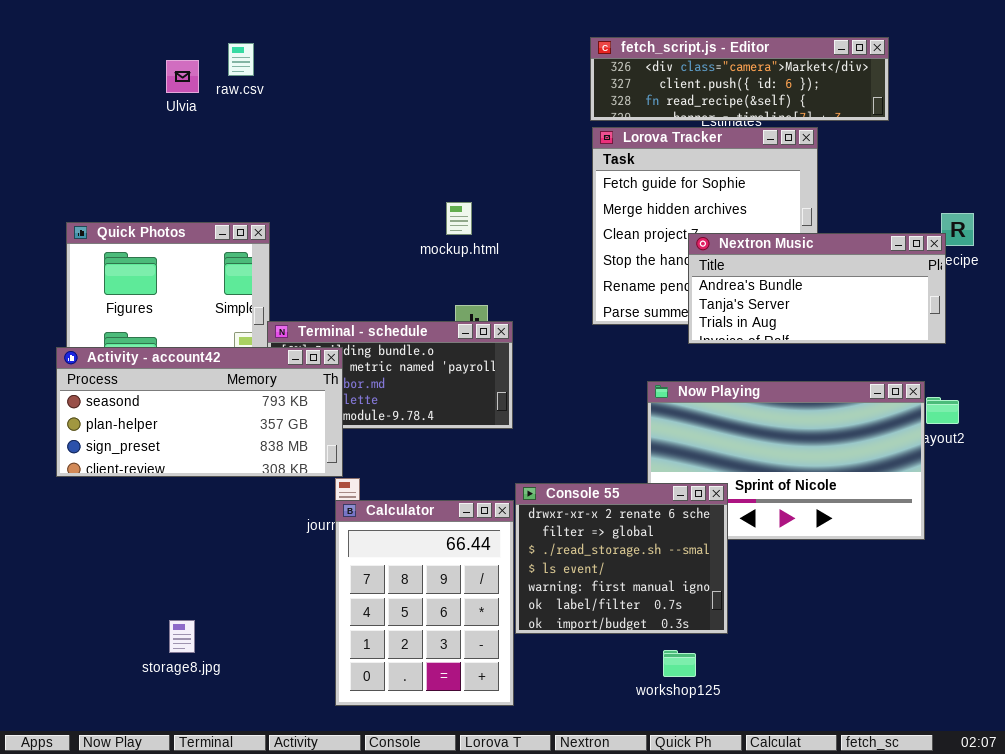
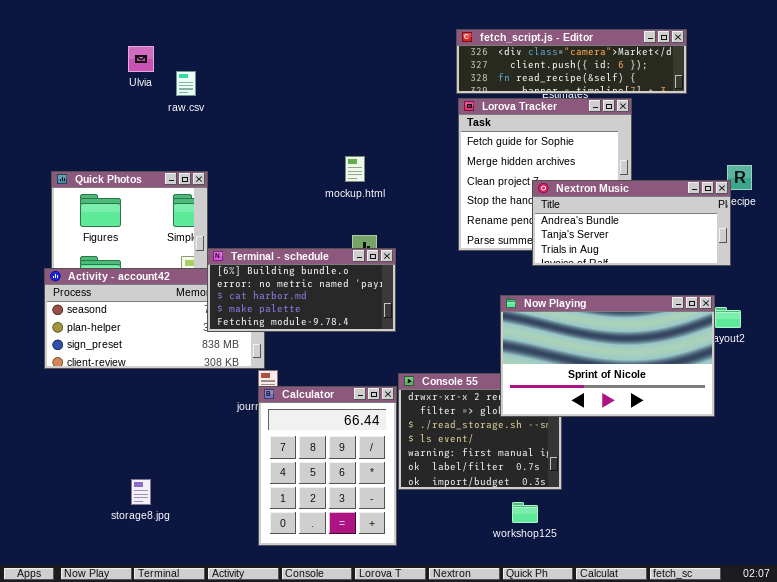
raw.csv: [228,43,254,76] -> [176,71,196,96], moved
Terminal - schedule: [267,321,513,429] -> [207,248,396,332], raised
Now Playing: [647,381,925,540] -> [500,295,715,417], raised

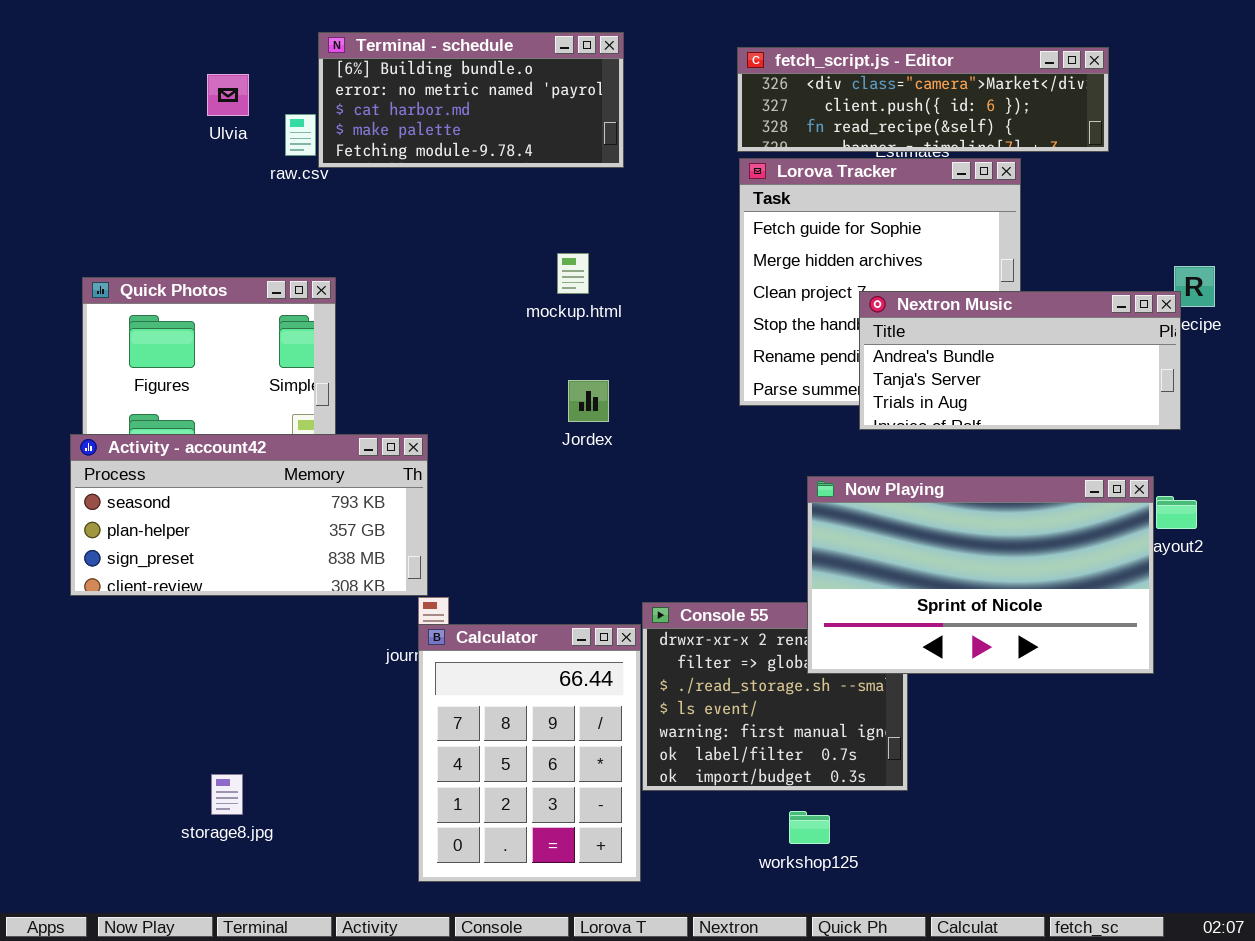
Terminal - schedule: [207,248,396,332] -> [318,32,624,168], moved
workshop125: [512,502,538,523] -> [789,811,830,844], moved

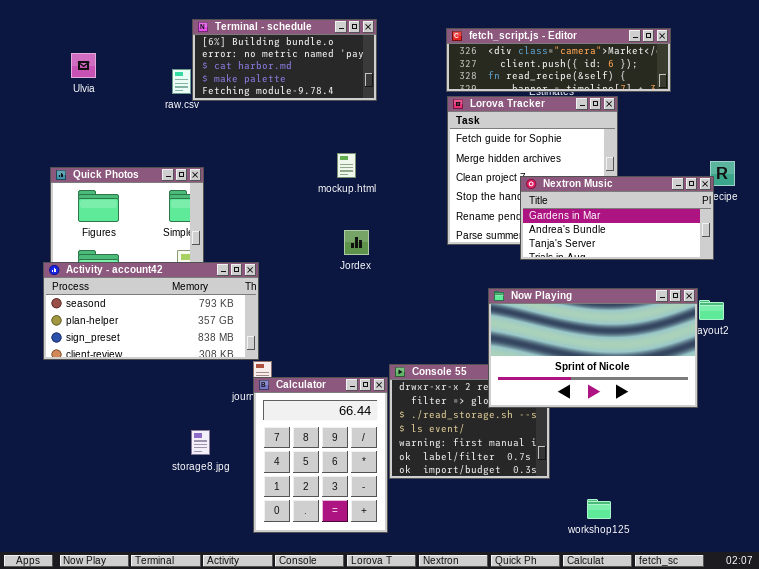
Ulvia: [207,74,249,116] -> [71,53,96,78], moved
Nextron Music: [859,291,1181,430] -> [520,176,714,260], scrolled up 1 row
storage8.jpg: [211,774,243,815] -> [191,430,210,455], moved
workshop125: [789,811,830,844] -> [587,499,611,519], moved

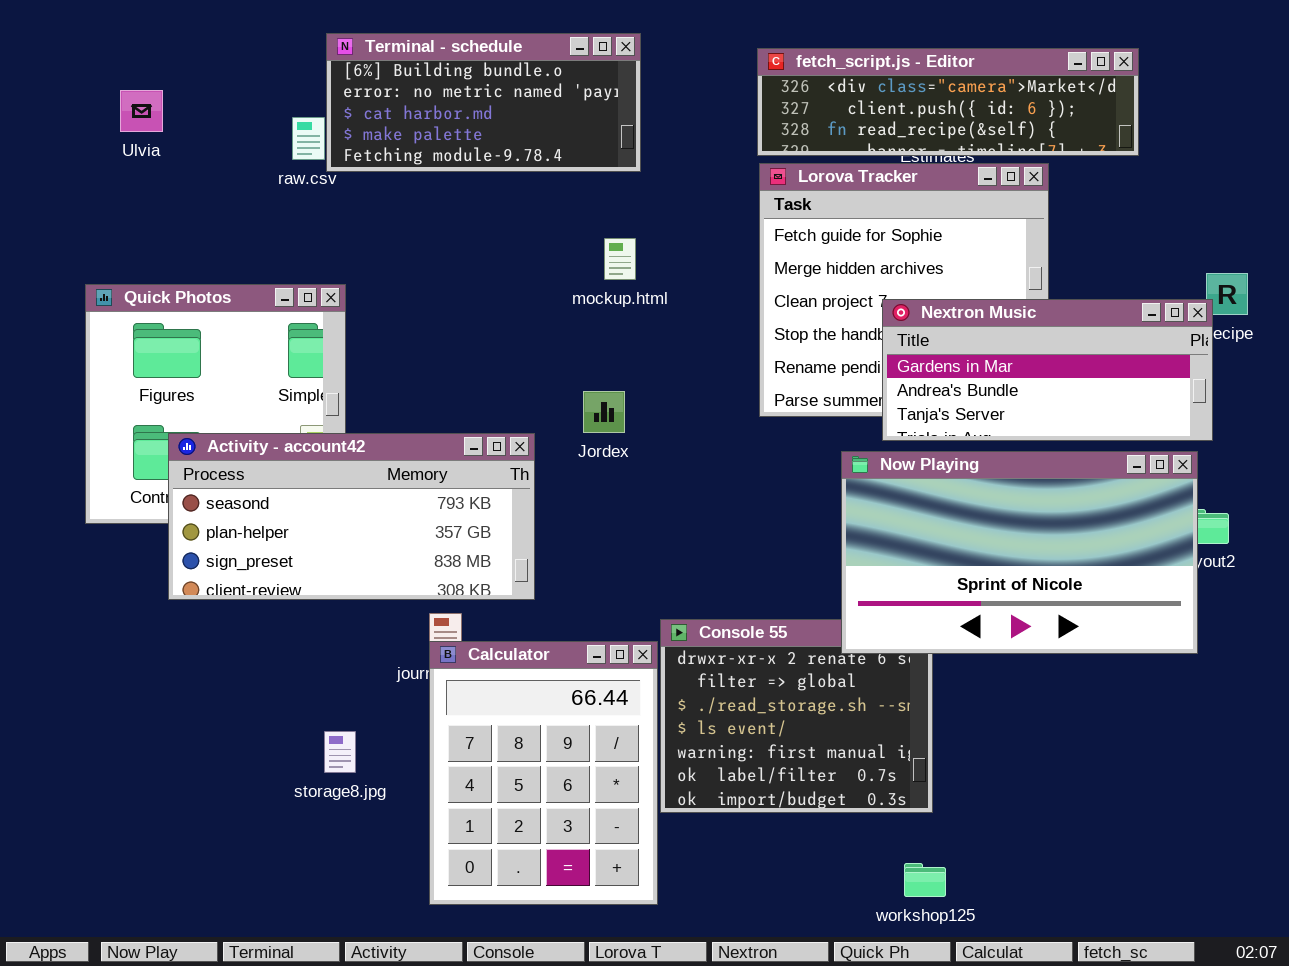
mockup.html: [337,153,356,178] -> [604,238,636,280], moved
Activity - account42: [43,262,259,360] -> [168,433,535,600], moved
Now Playing: [488,288,698,408] -> [841,451,1198,654], moved
workshop125: [587,499,611,519] -> [904,863,946,897], moved

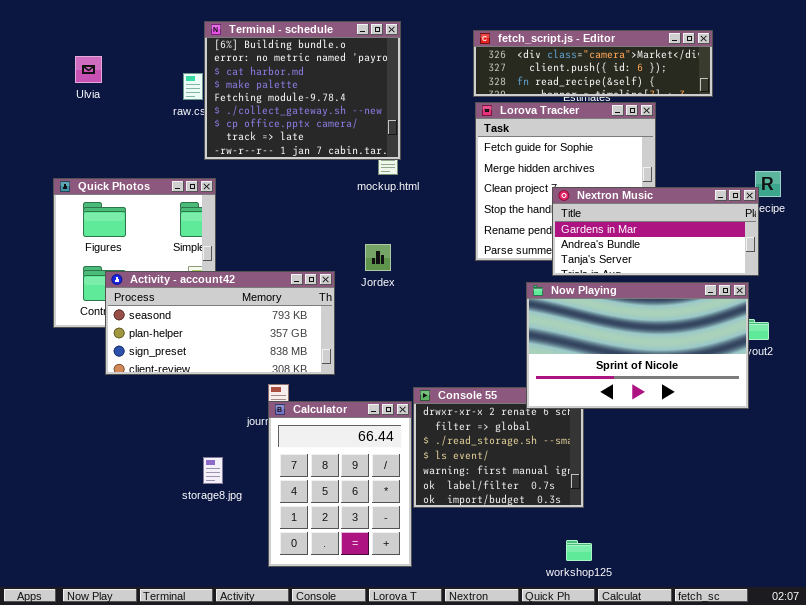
Terminal - schedule: [326,33,641,172] -> [204,21,401,160], resized

